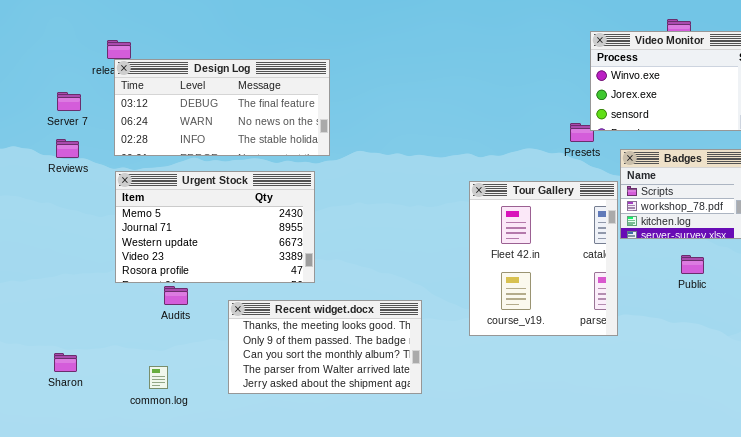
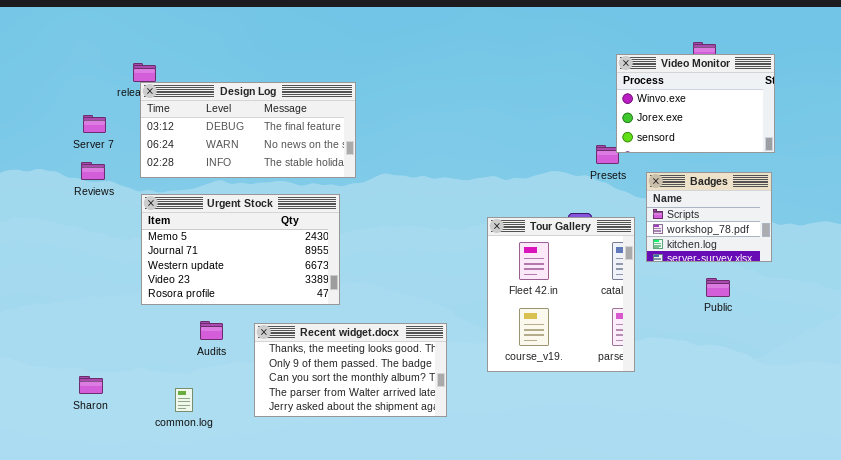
Tour Gallery: [469,181,618,336] -> [487,217,635,372], moved
Audits: [164,286,188,305] -> [200,321,223,340], moved

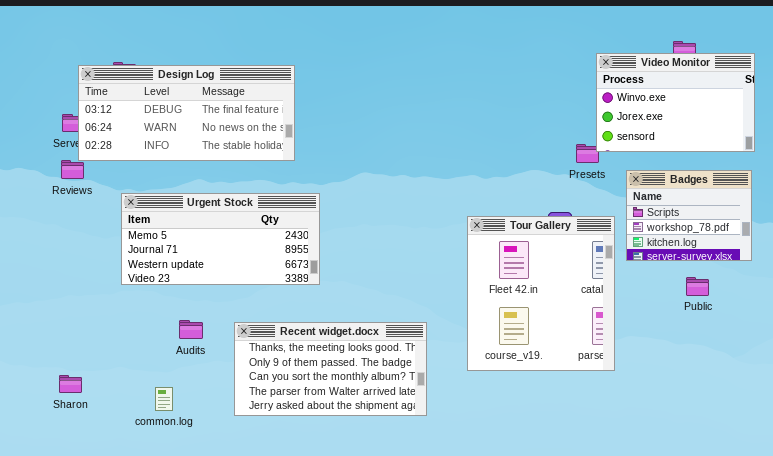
Design Log: [140,82,356,178] -> [78,65,295,161], moved
Urgent Stock: [141,194,340,305] -> [121,193,320,285], resized

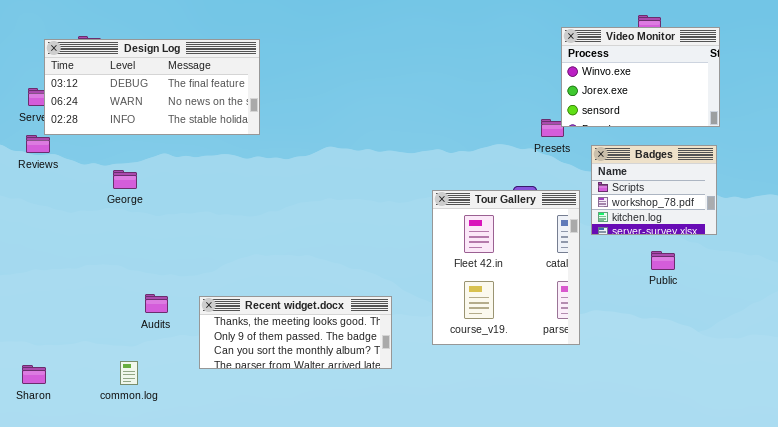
Urgent Stock: [121,193,320,285] -> none, closed
Recent widget.docx: [234,322,427,416] -> [199,296,392,369], resized
Sharon: [59,375,82,393] -> [22,365,46,384], moved

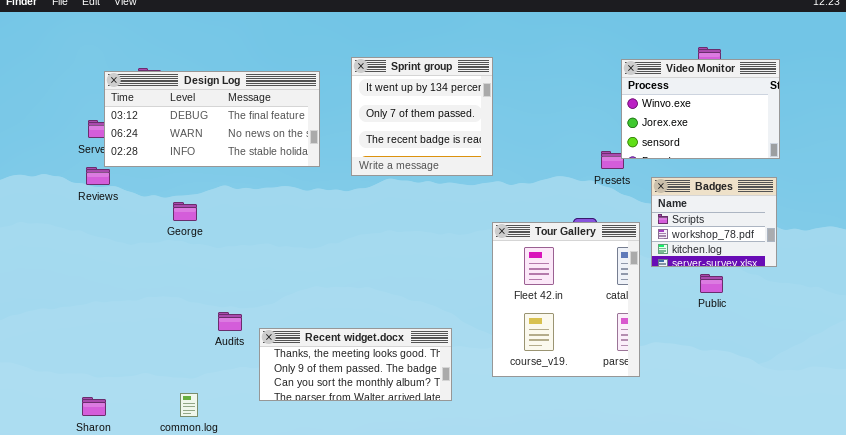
Sprint group: none -> [351,57,493,176], opened
Public: [651,251,675,270] -> [700,274,723,293], moved
Audits: [145,294,168,313] -> [218,312,242,331], moved

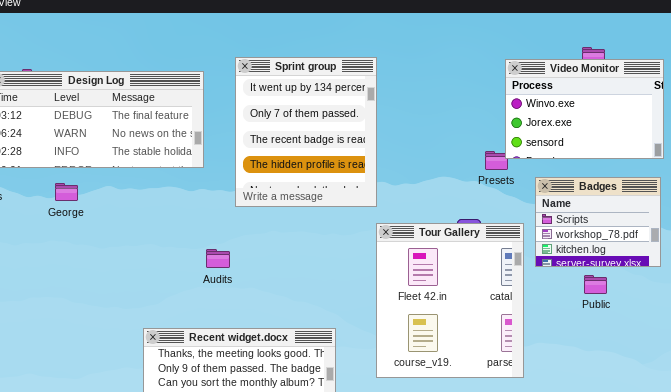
Sprint group: [351,57,493,176] -> [235,57,377,207], resized
George: [173,202,197,221] -> [55,183,78,201], moved
Audits: [218,312,242,331] -> [206,249,230,268], moved

